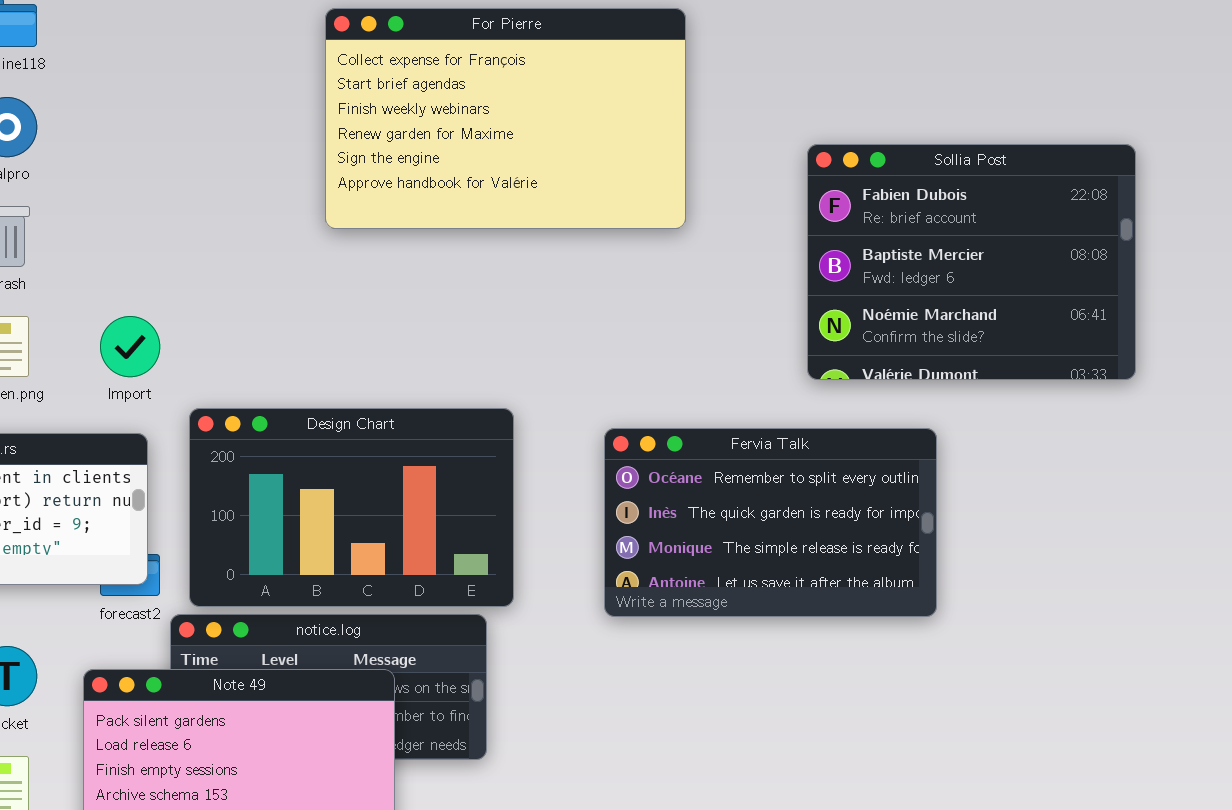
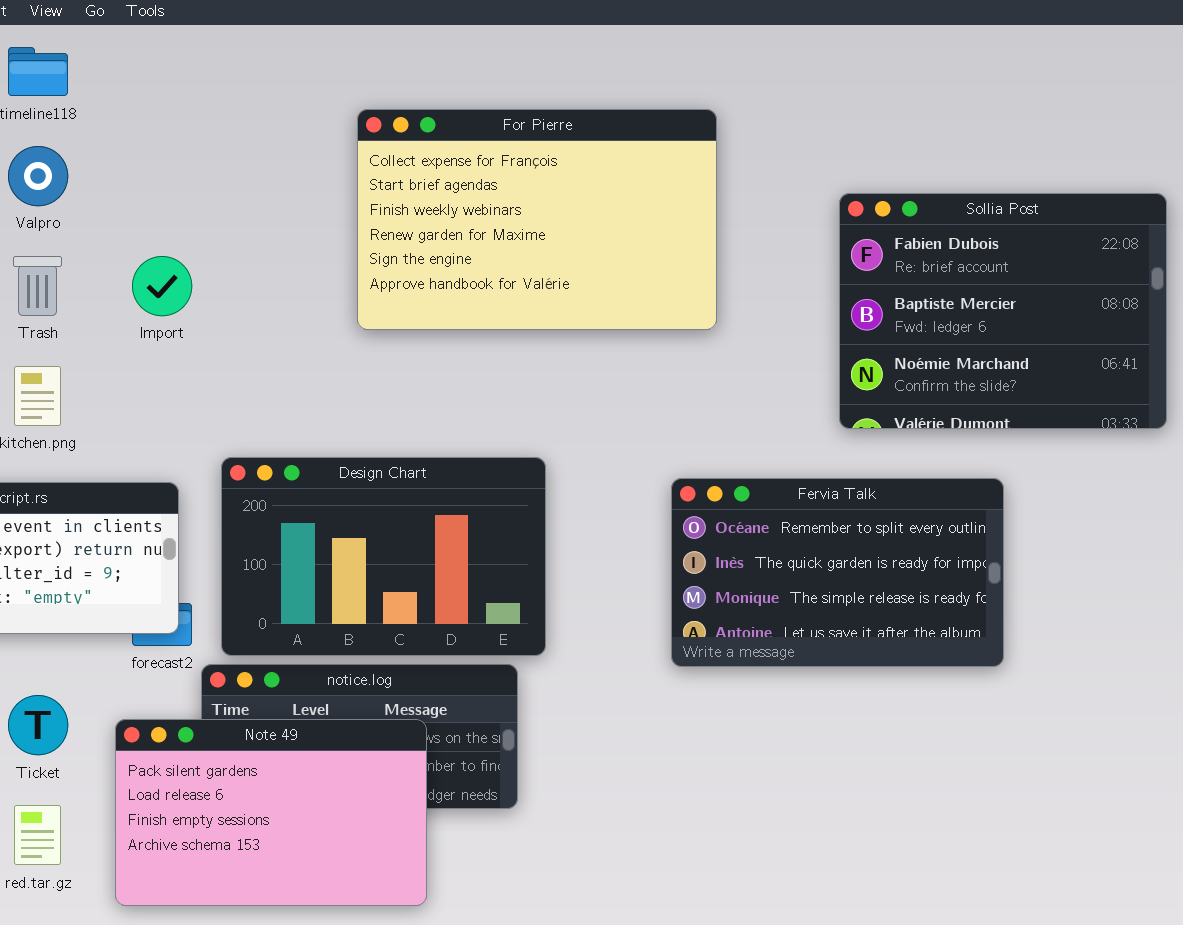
For Pierre: [325,8,686,229] -> [357,109,717,330], moved
Import: [100,316,160,377] -> [132,256,192,316], moved
Fervia Talk: [604,428,937,617] -> [671,478,1004,667], moved

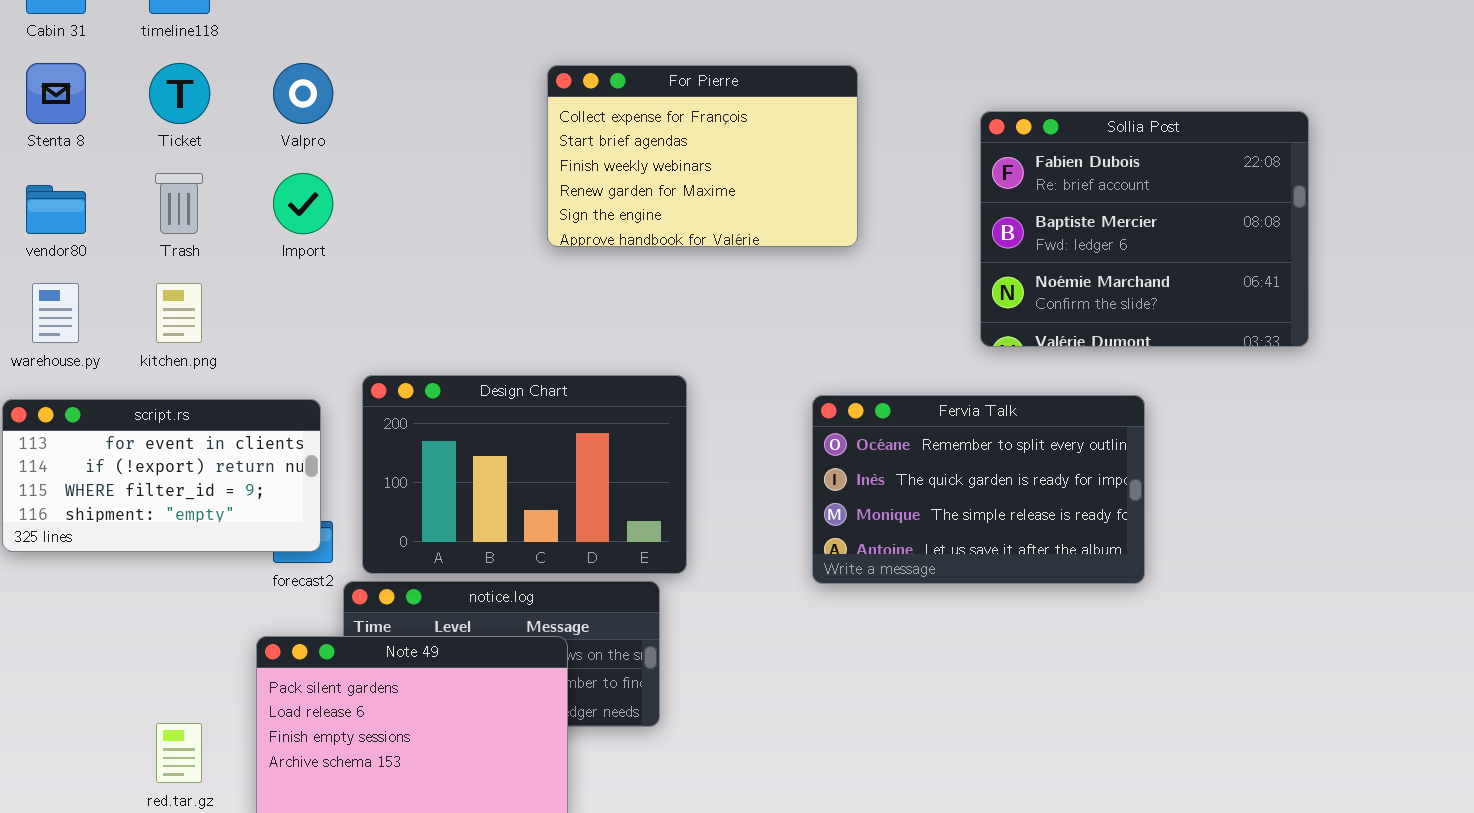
For Pierre: [357,109,717,330] -> [547,65,858,247], resized
Valpro: [8,146,68,206] -> [273,63,333,124], moved
Ticket: [8,695,68,755] -> [149,63,210,124], moved

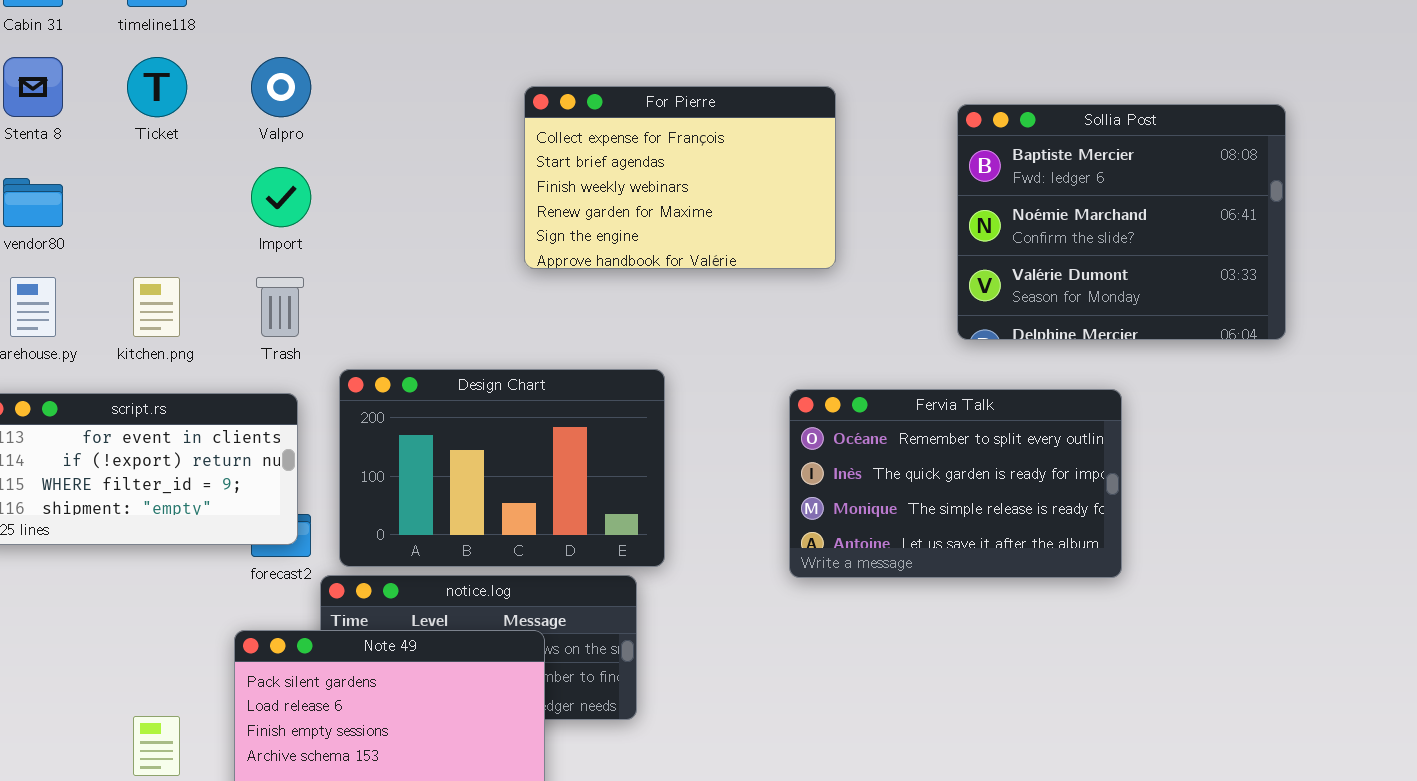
For Pierre: [547,65,858,247] -> [524,86,836,269], moved
Sollia Post: [980,111,1309,347] -> [957,104,1286,340], scrolled down 1 row
Trash: [155,173,203,234] -> [256,277,304,337], moved

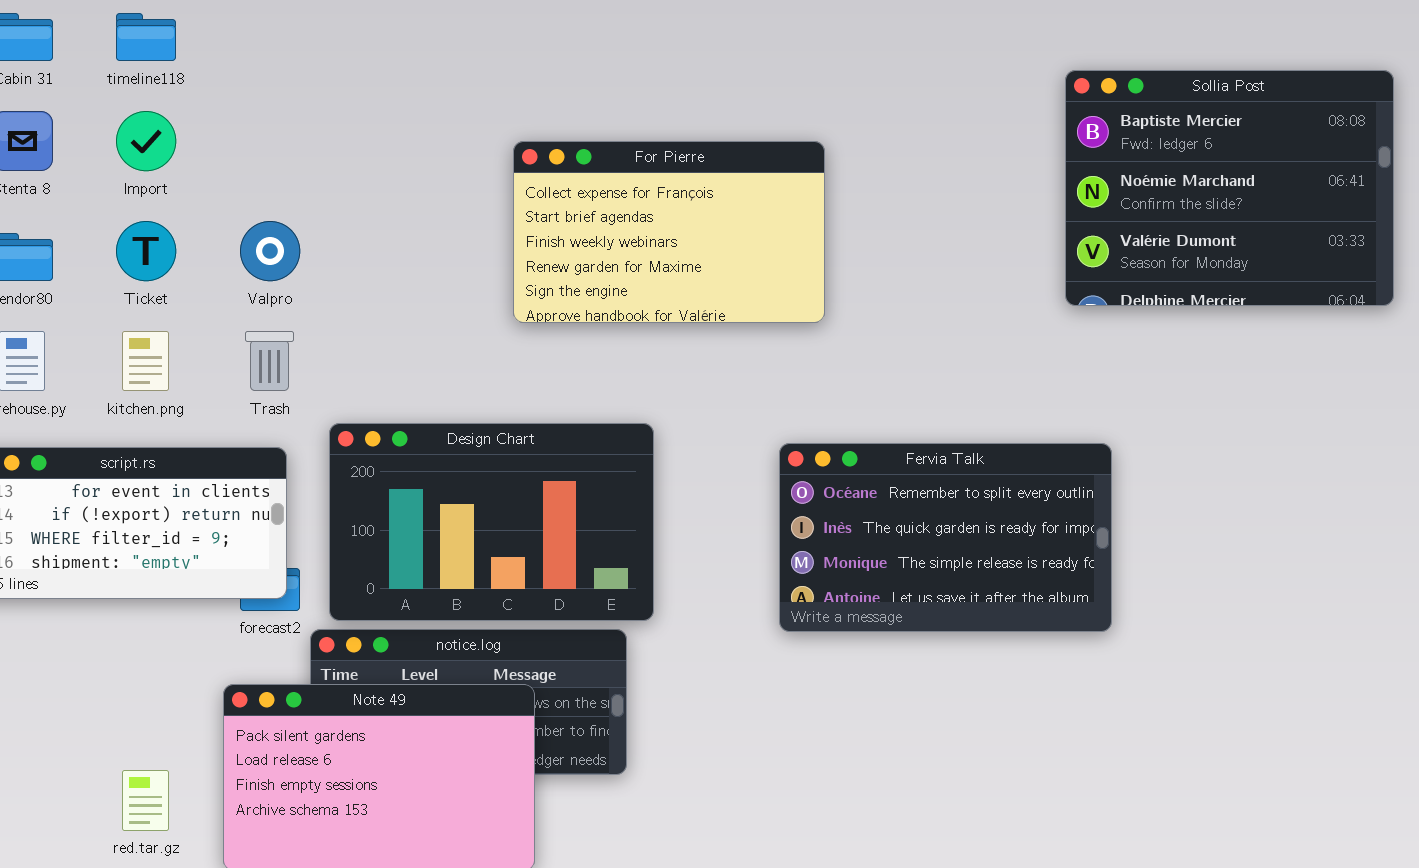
Ticket: [127,57,187,117] -> [116,221,176,281], moved
Valpro: [251,57,311,117] -> [240,221,300,281], moved
Sollia Post: [957,104,1286,340] -> [1065,70,1394,306], moved
Import: [251,167,311,227] -> [116,111,176,171], moved

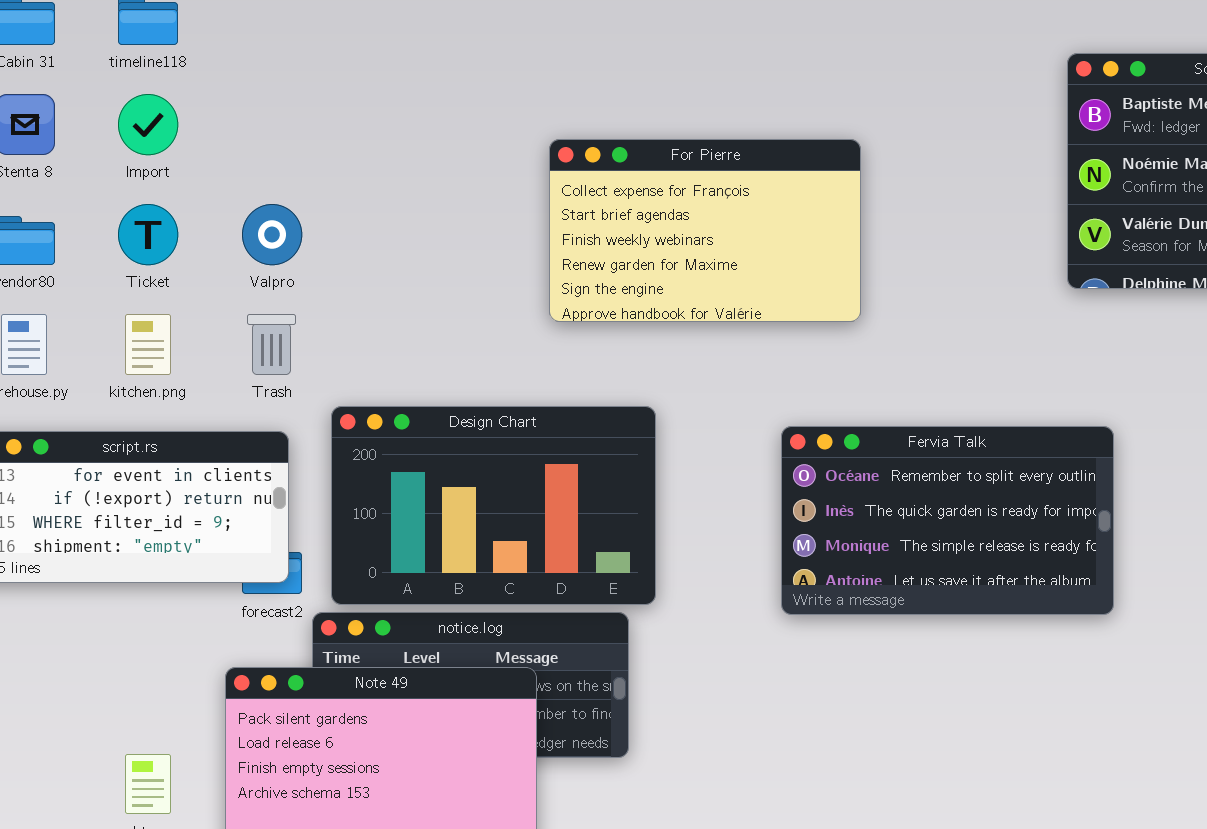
For Pierre: [513,141,825,323] -> [549,139,861,322], moved

